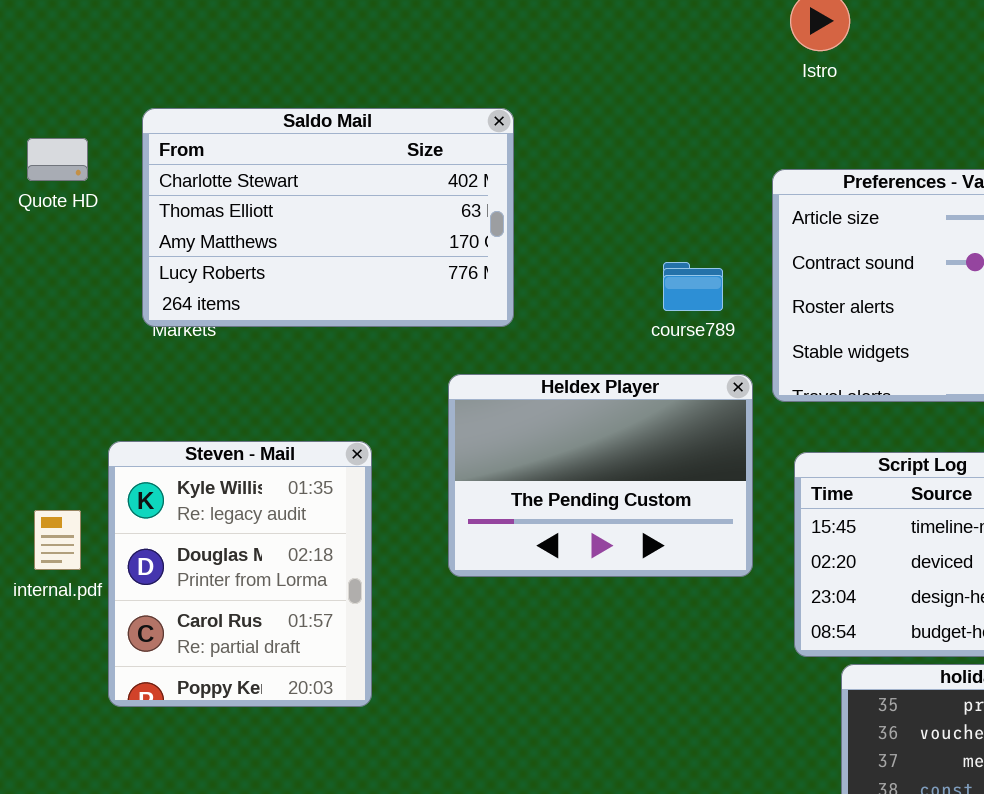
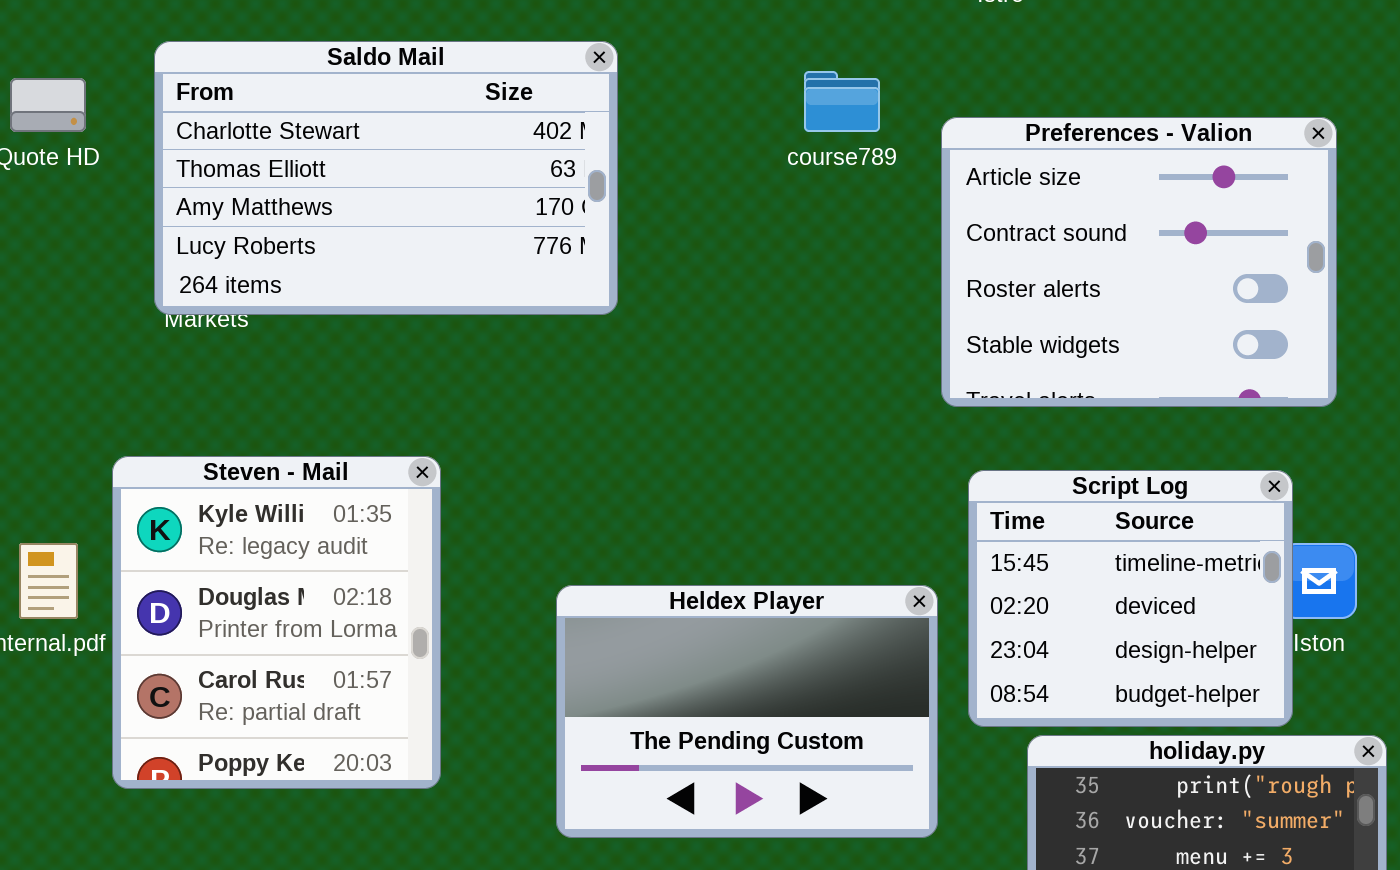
course789: [663,262,723,311] -> [804,71,880,132], moved
Heldex Player: [448,374,753,577] -> [556,585,938,838], moved

